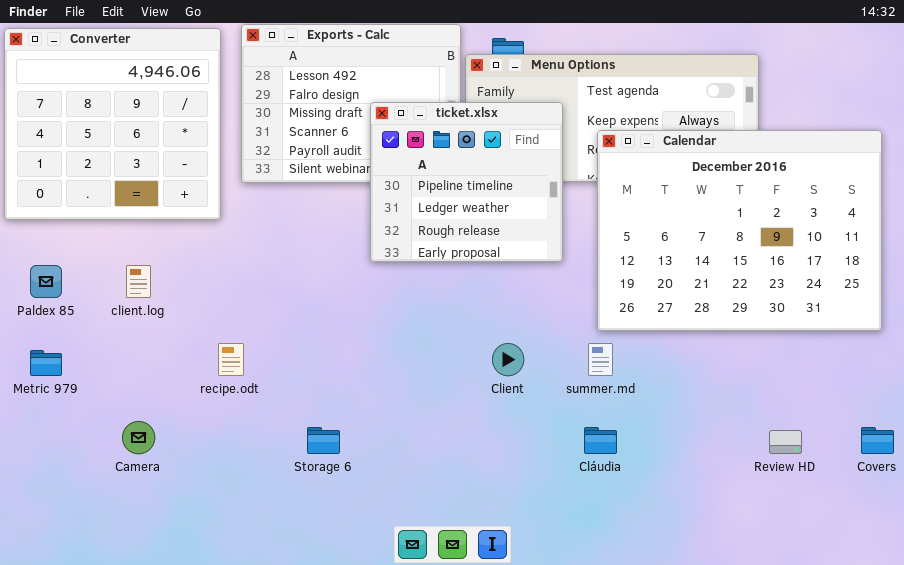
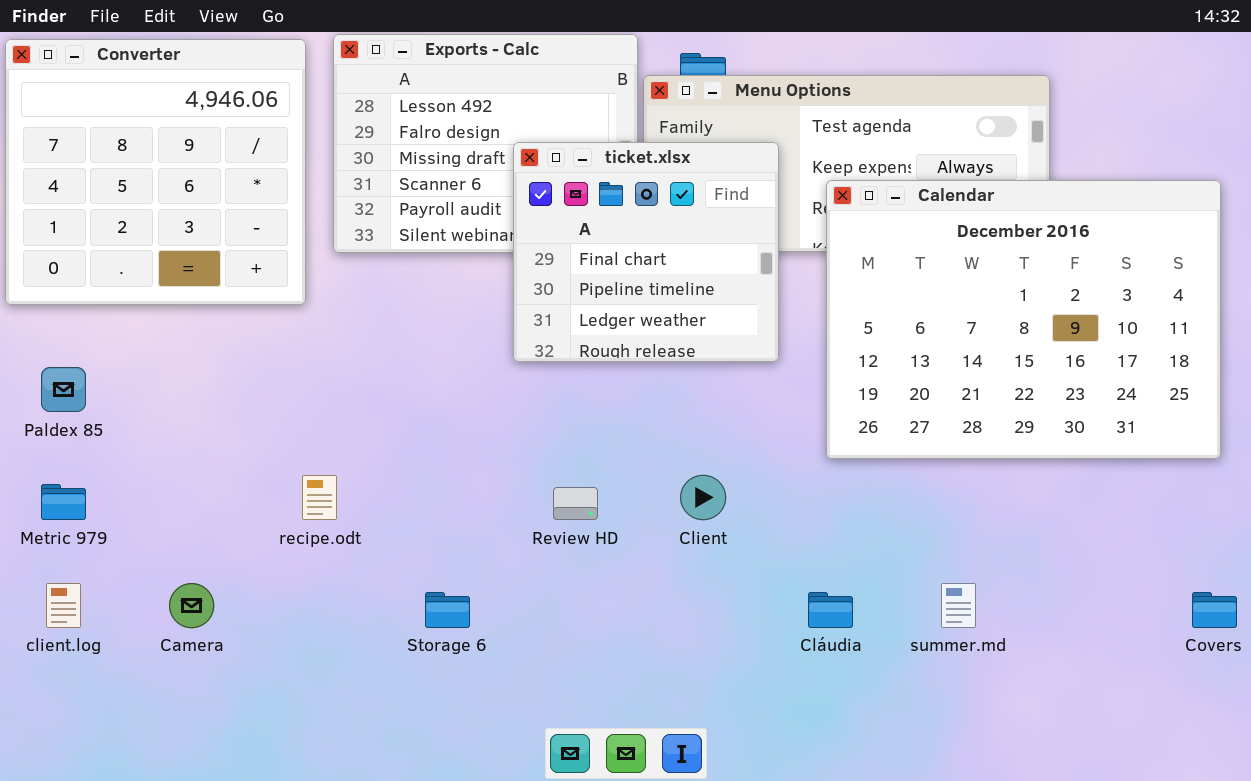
ticket.xlsx: [370,102,563,262] -> [513,142,779,362], scrolled up 1 row
client.log: [126,265,151,298] -> [46,583,81,628], moved
summer.md: [588,343,613,376] -> [941,583,976,628], moved
Review HD: [769,430,802,454] -> [553,487,598,520], moved

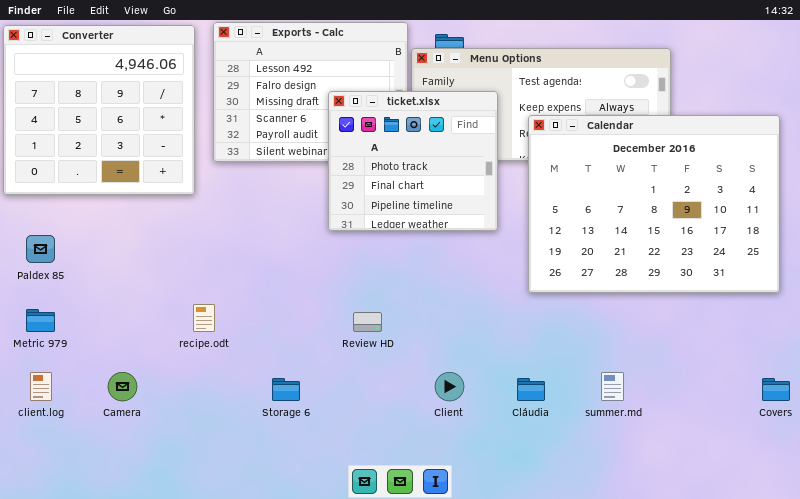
ticket.xlsx: [513,142,779,362] -> [328,91,498,231], scrolled up 1 row
Client: [680,475,726,520] -> [435,372,464,401], moved

